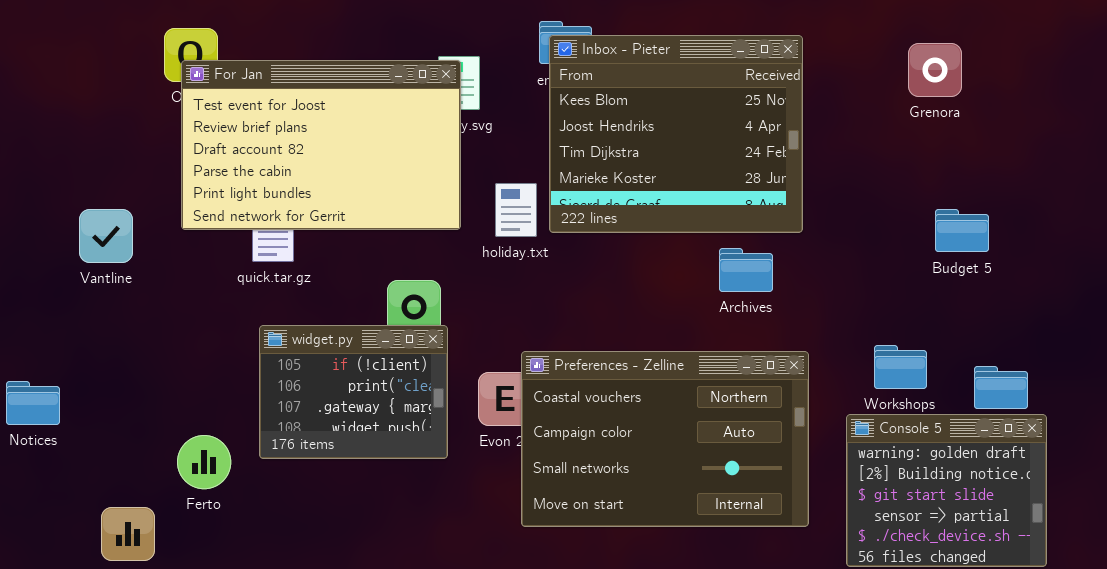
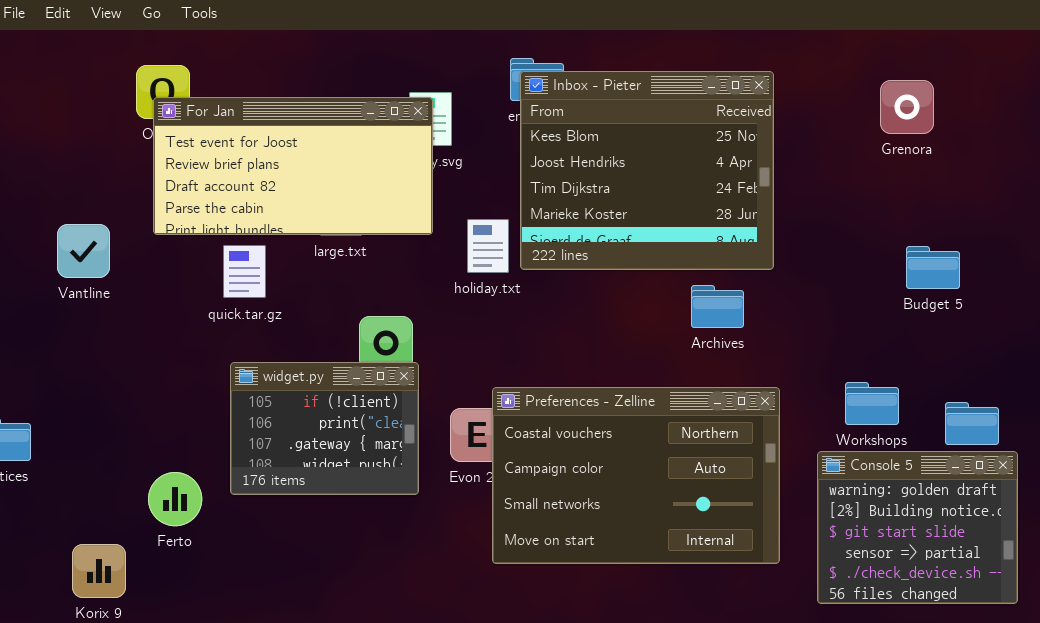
For Jan: [181,60,461,230] -> [153,97,433,235], resized
Vantline: [79,209,133,263] -> [57,224,110,278], moved

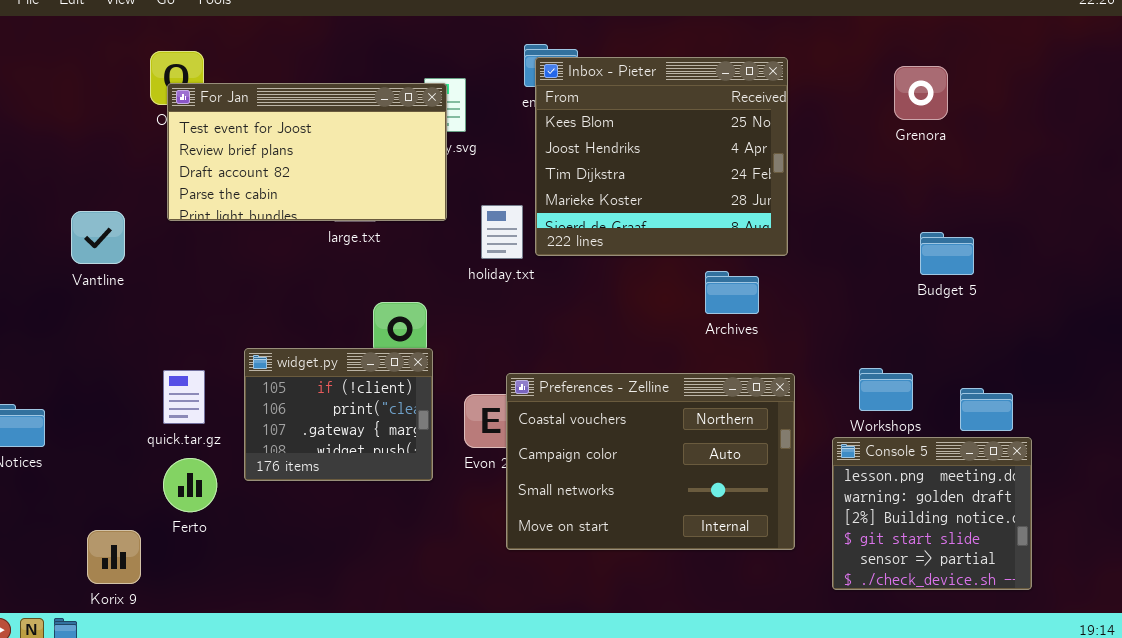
quick.tar.gz: [223,245,266,298] -> [163,370,205,424], moved
Console 5: [817,451,1018,604] -> [832,437,1032,590], scrolled up 1 row

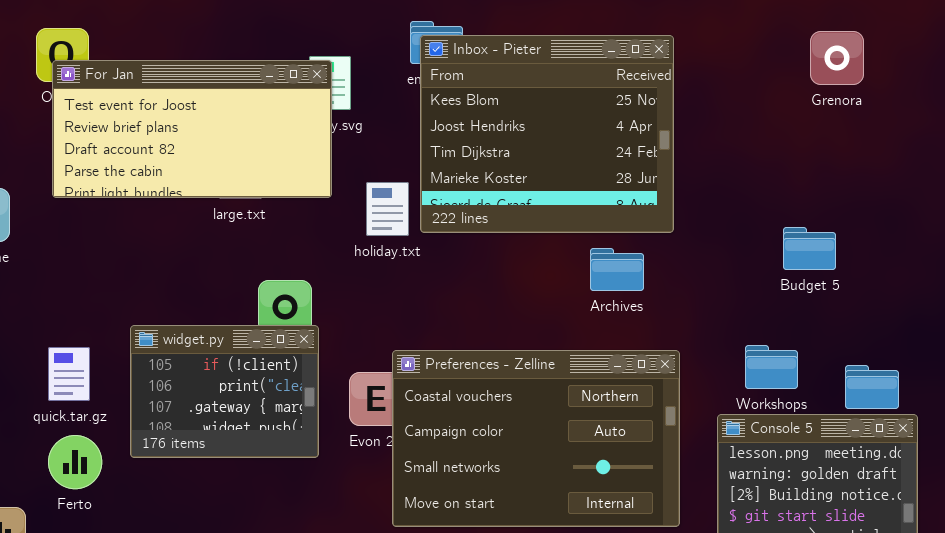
Grenora: [894,66,948,120] -> [810,31,864,85], moved
Budget 5: [920,232,974,275] -> [783,227,836,270], moved

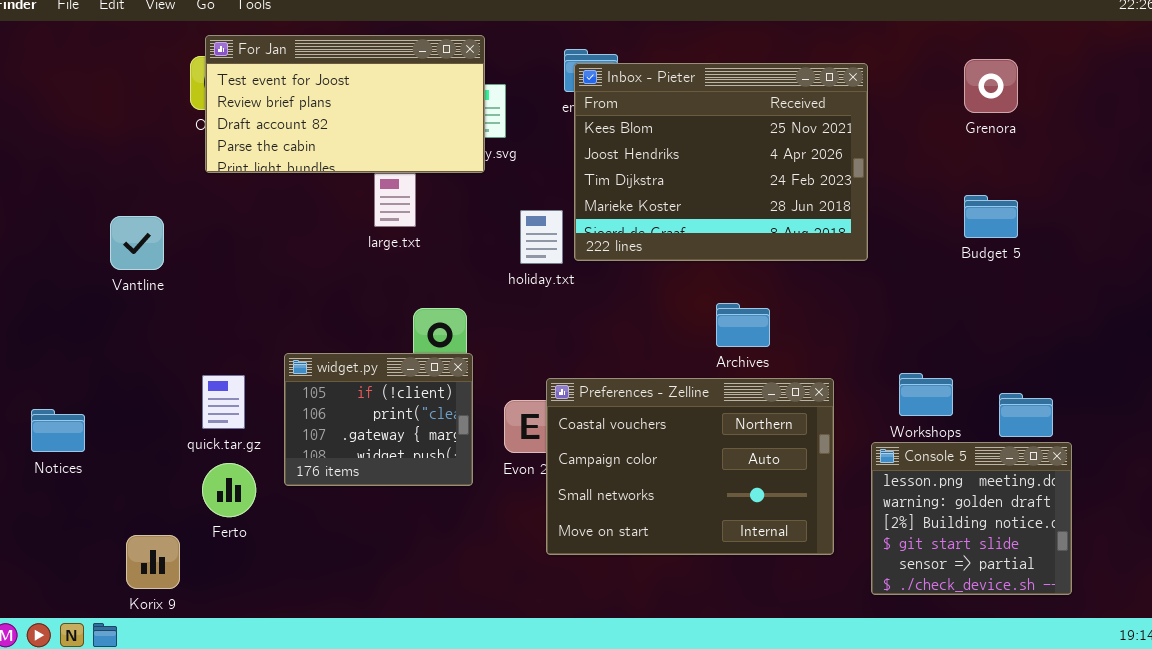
Inbox - Pieter: [420,35,674,233] -> [574,63,868,261], resized
For Jan: [52,60,332,198] -> [205,35,485,173], moved
Budget 5: [783,227,836,270] -> [964,195,1018,238], moved
Archives: [590,248,644,291] -> [716,303,770,347], moved

